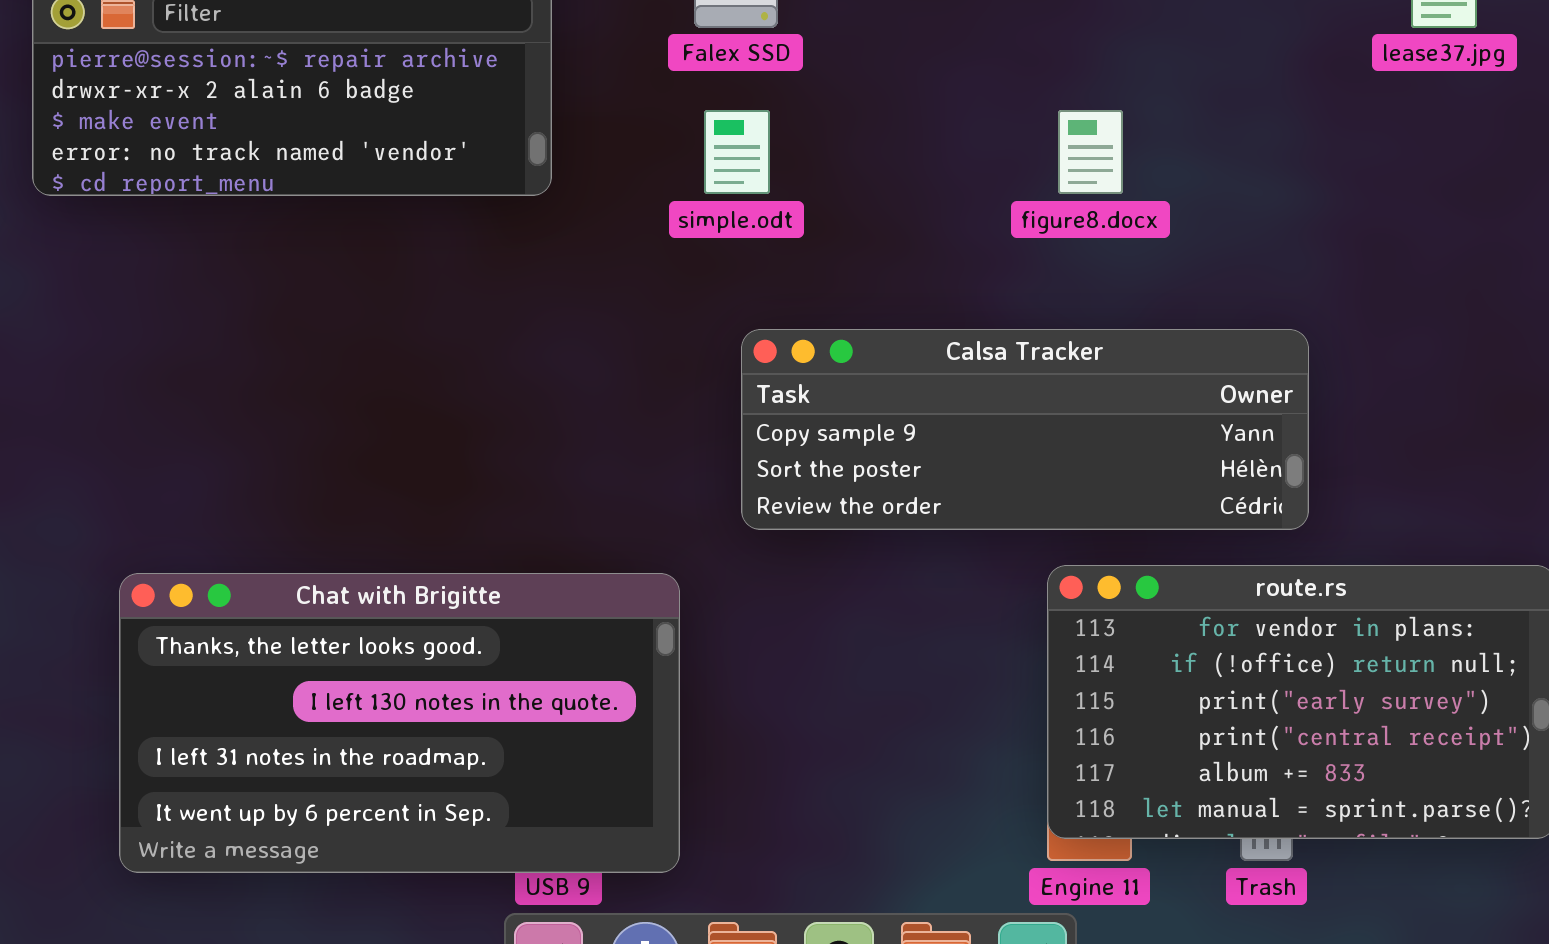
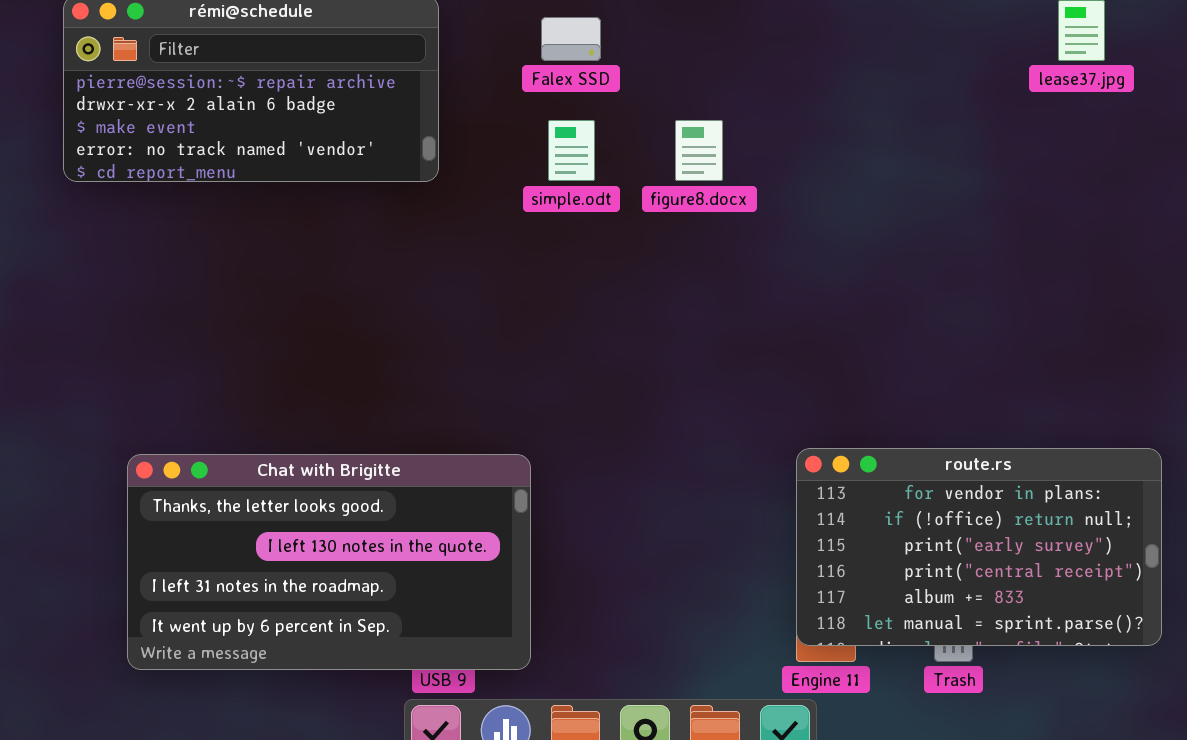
figure8.docx: [1058,110,1123,194] -> [675,120,723,181], moved
Calsa Tracker: [741,329,1309,530] -> none, closed

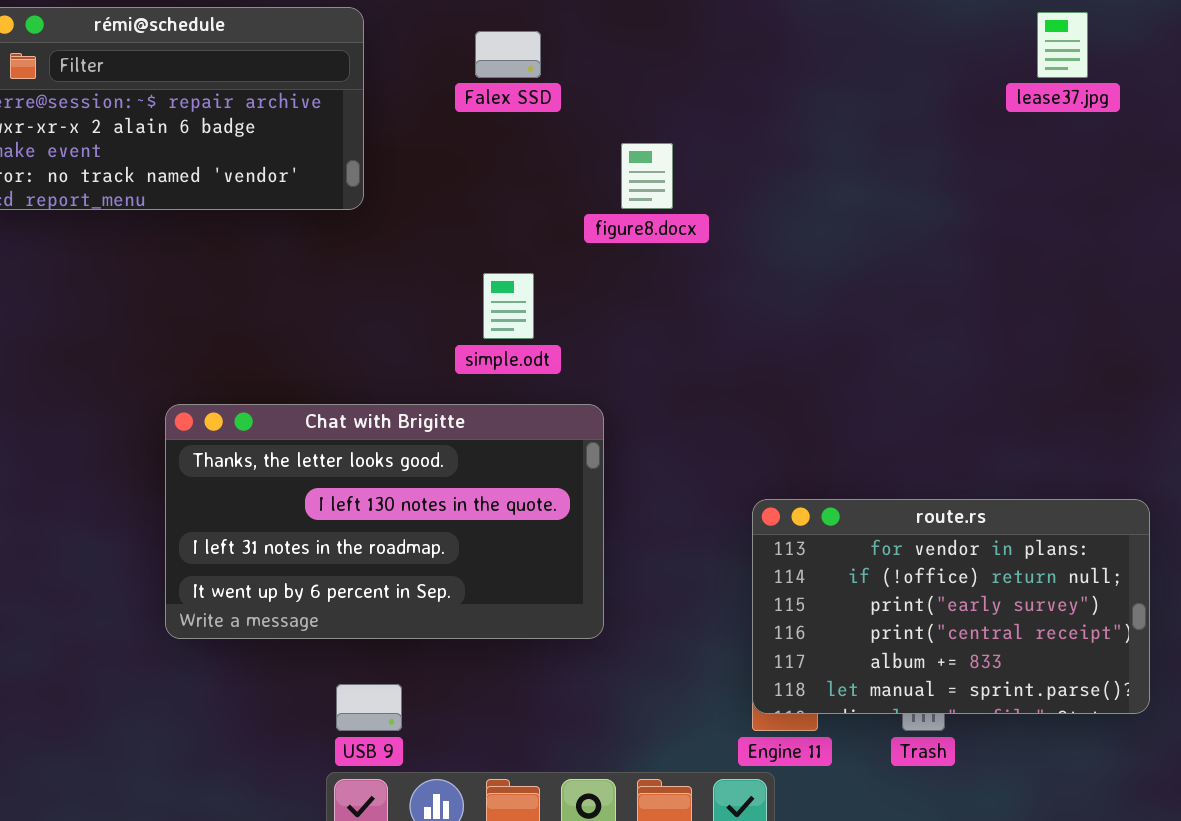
simple.odt: [548,120,595,181] -> [483,273,534,339], moved
Chat with Brigitte: [127,454,531,670] -> [165,404,604,639], moved

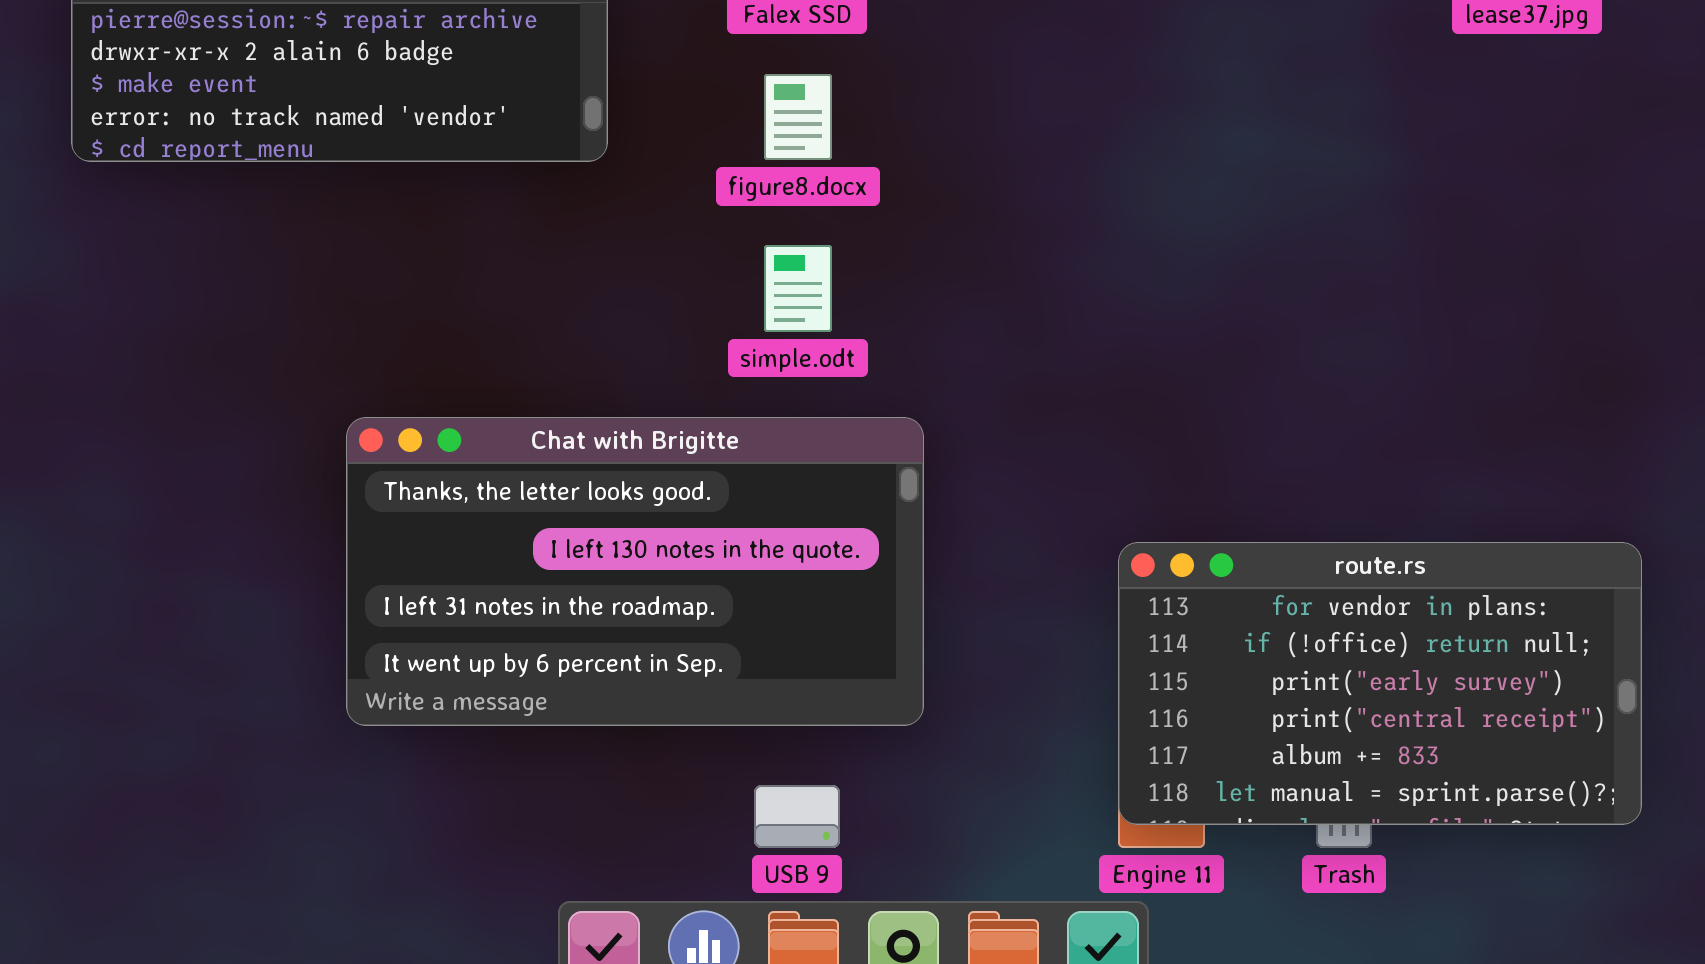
figure8.docx: [621,143,673,209] -> [764,74,832,160], moved
USB 9: [336,684,402,731] -> [754,785,840,848], moved

